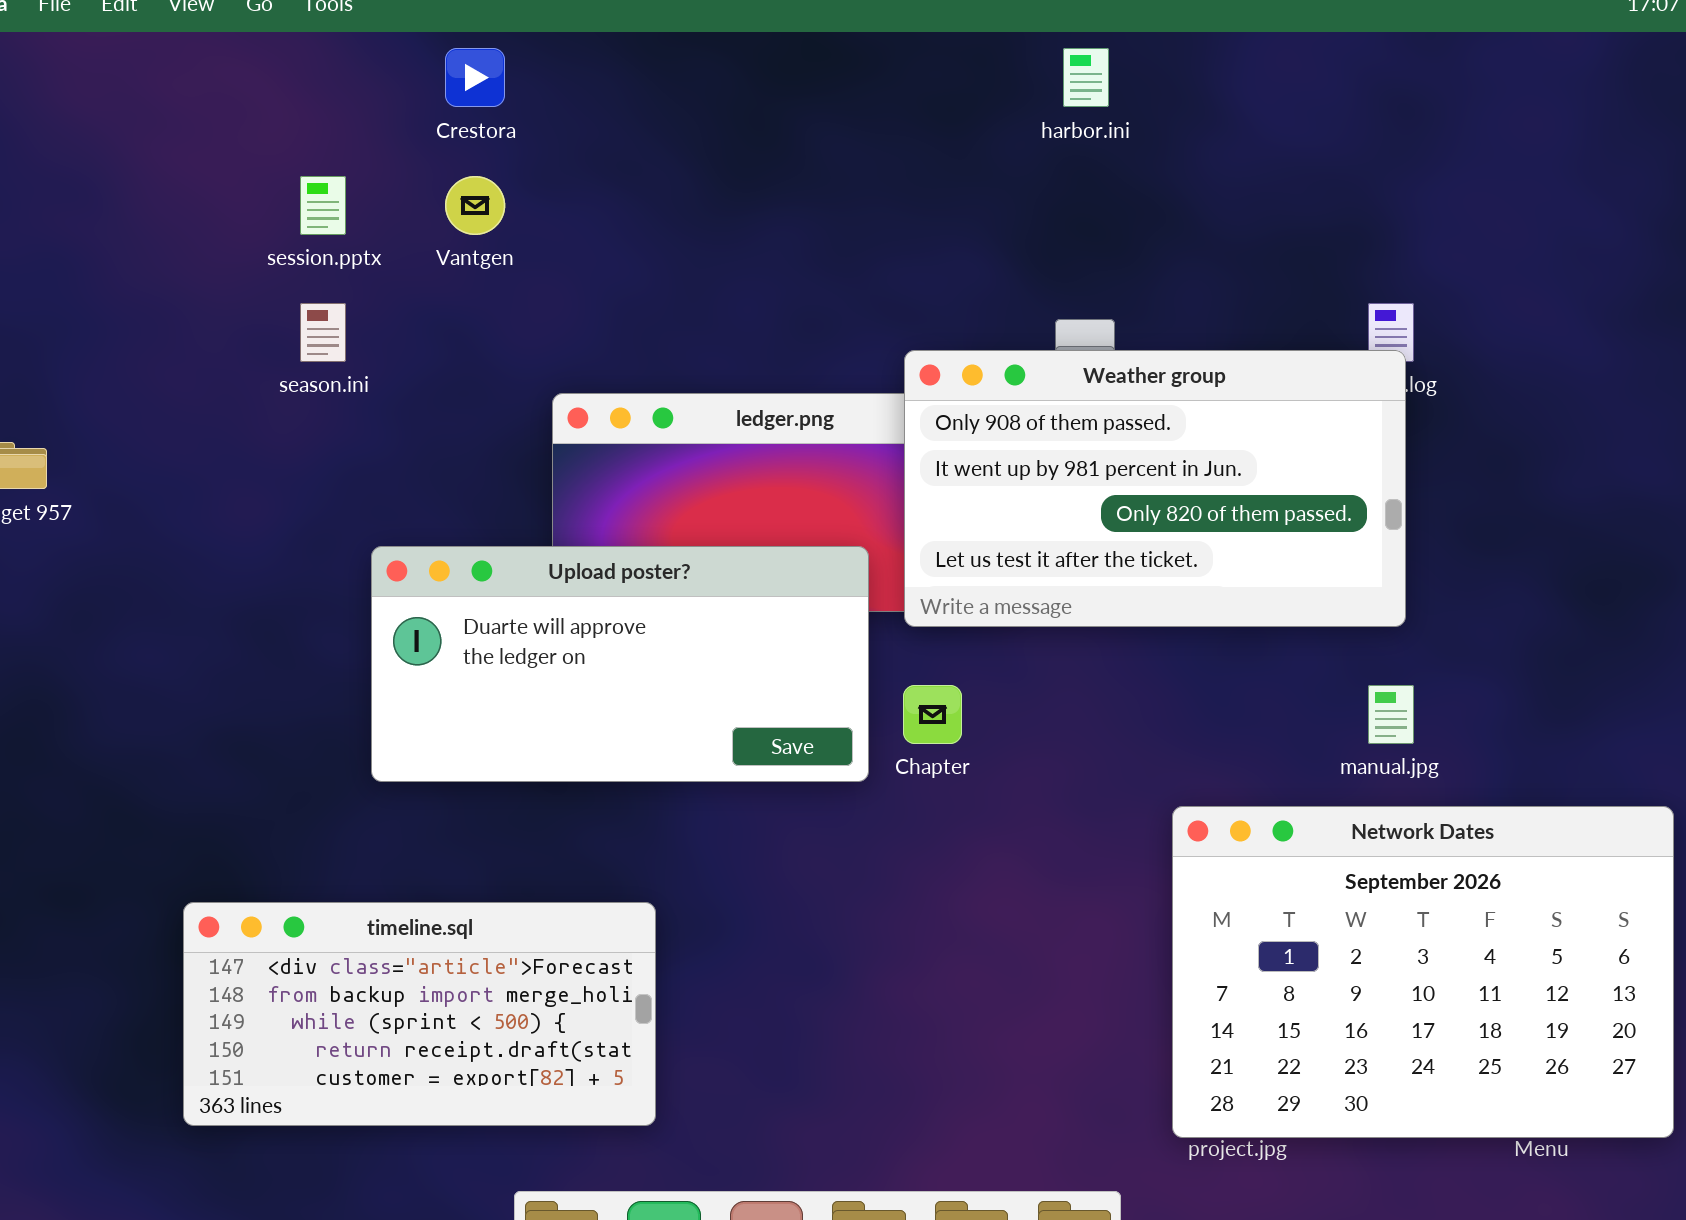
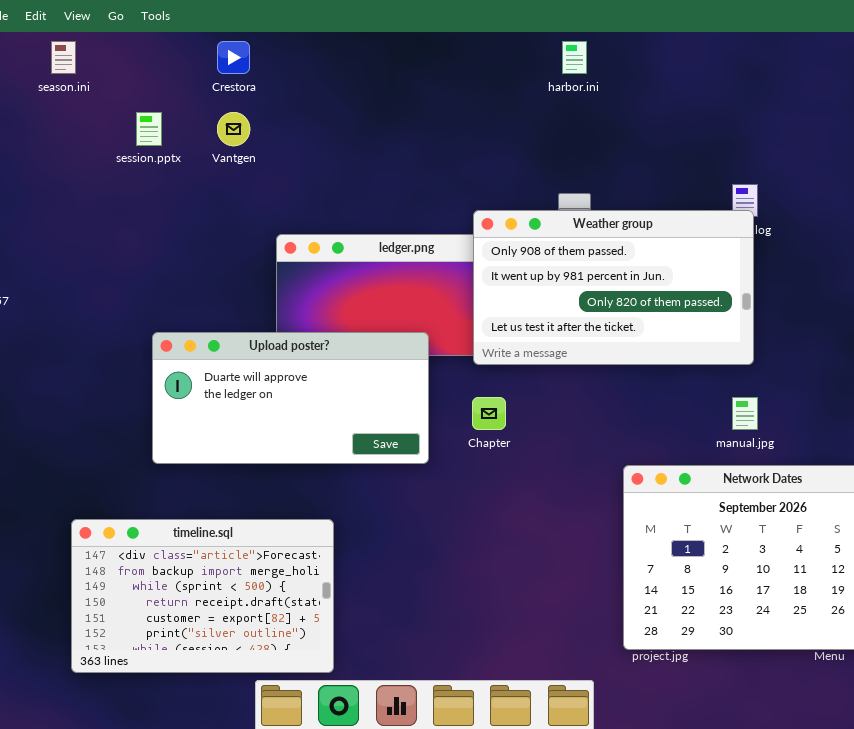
season.ini: [300,303,346,362] -> [51,41,76,74], moved
Upload poster?: [371,546,869,782] -> [152,332,429,464], moved
timeline.sql: [183,902,656,1126] -> [71,519,334,673], resized

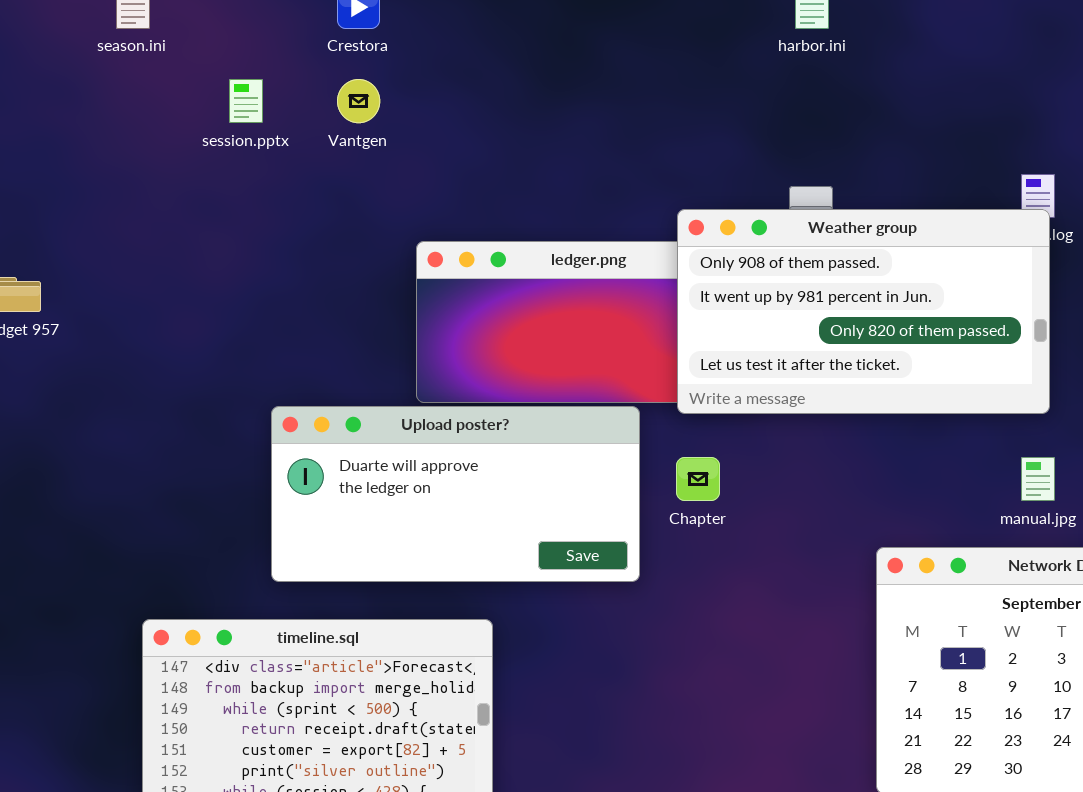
Upload poster?: [152,332,429,464] -> [271,406,640,582], moved

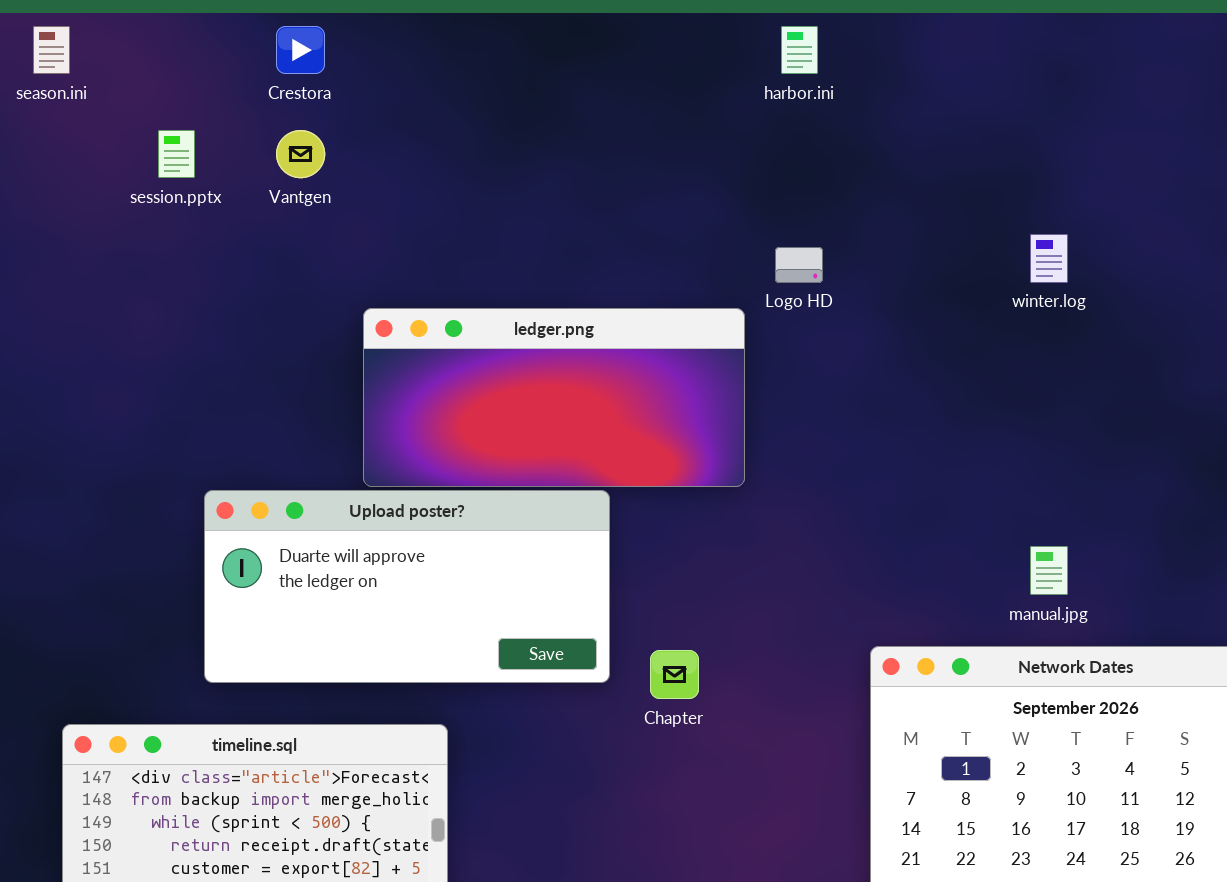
Weather group: [677,209,1050,414] -> none, closed
Chapter: [676,457,720,501] -> [650,650,699,699], moved

